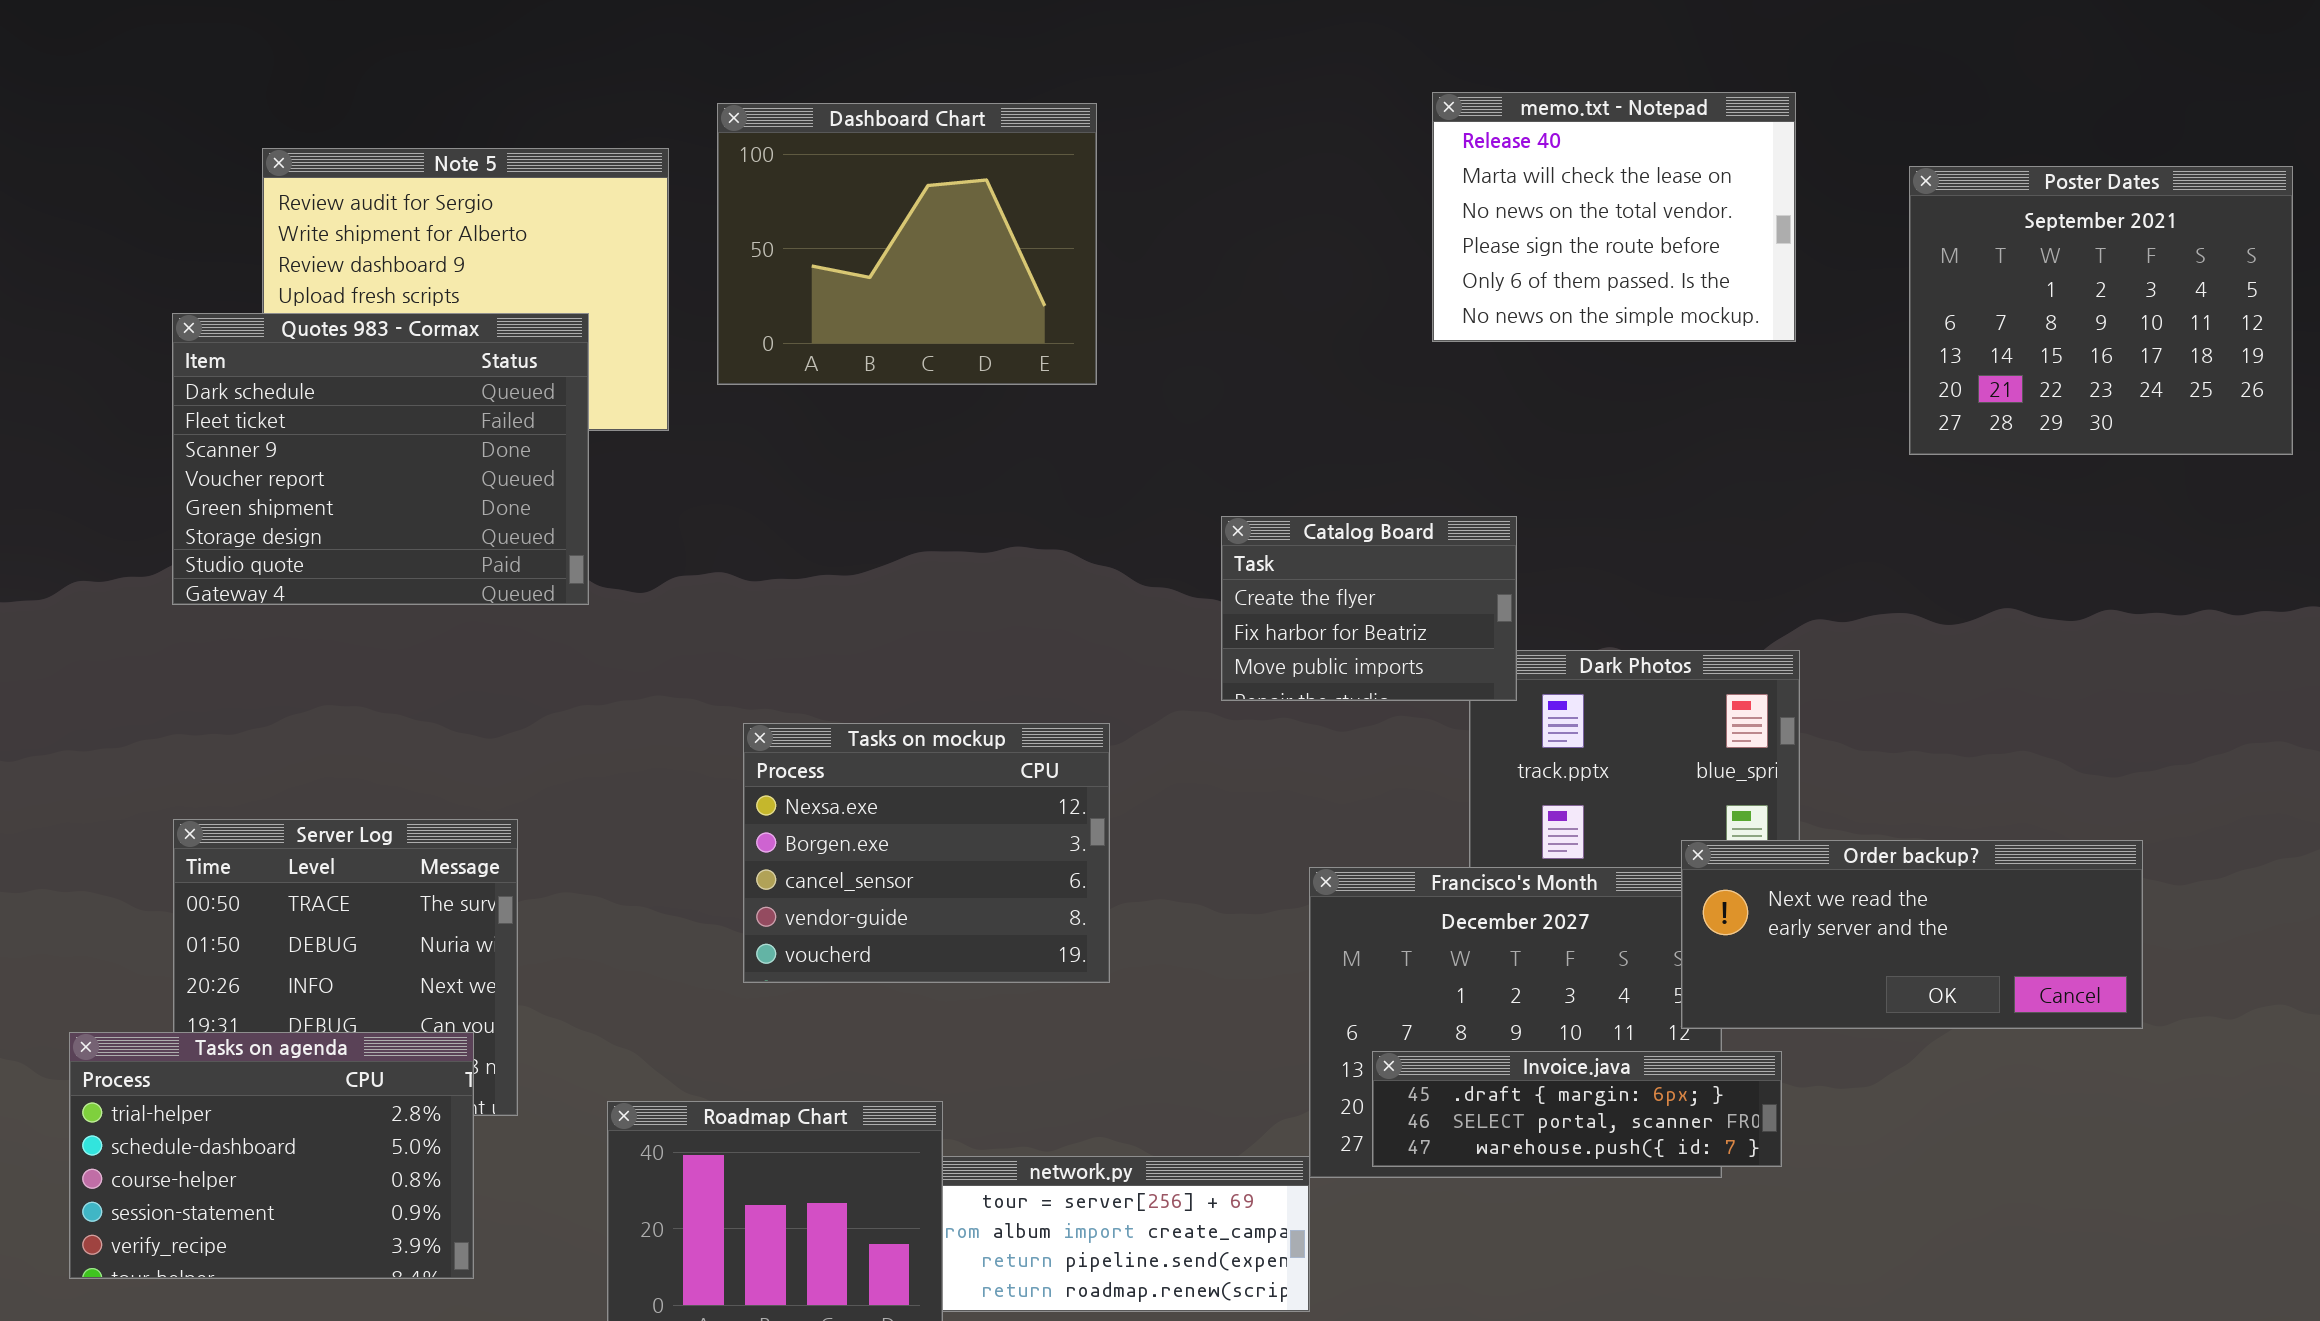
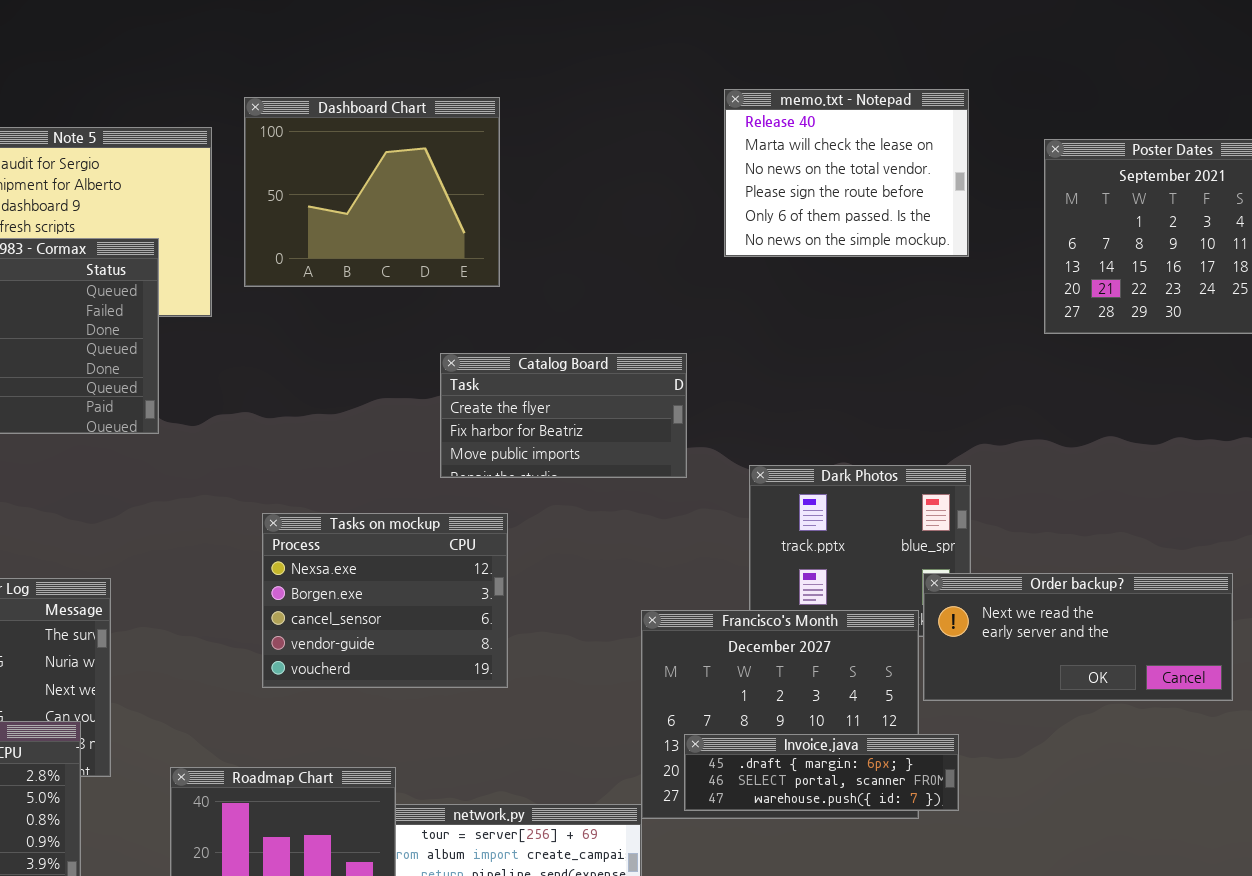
Catalog Board: [1221,516,1517,701] -> [440,353,687,478], moved, resized
Order backup?: [1681,840,2143,1029] -> [923,573,1233,701], moved

